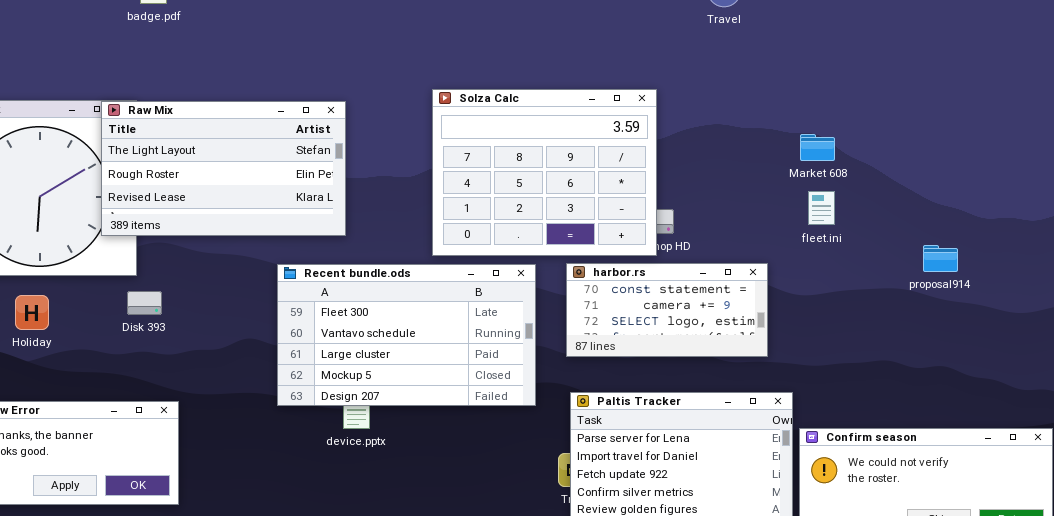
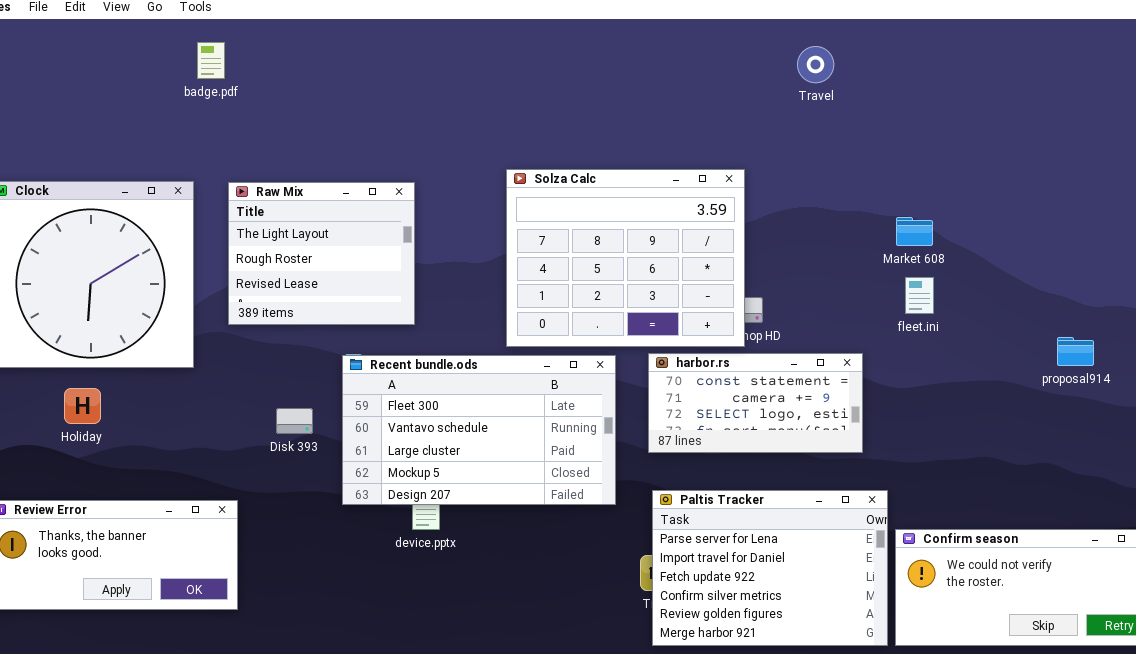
Raw Mix: [101,101,346,236] -> [228,182,415,325], resized
proposal914: [923,245,958,272] -> [1057,337,1094,366], moved
Disk 393: [127,291,162,315] -> [276,408,313,434], moved

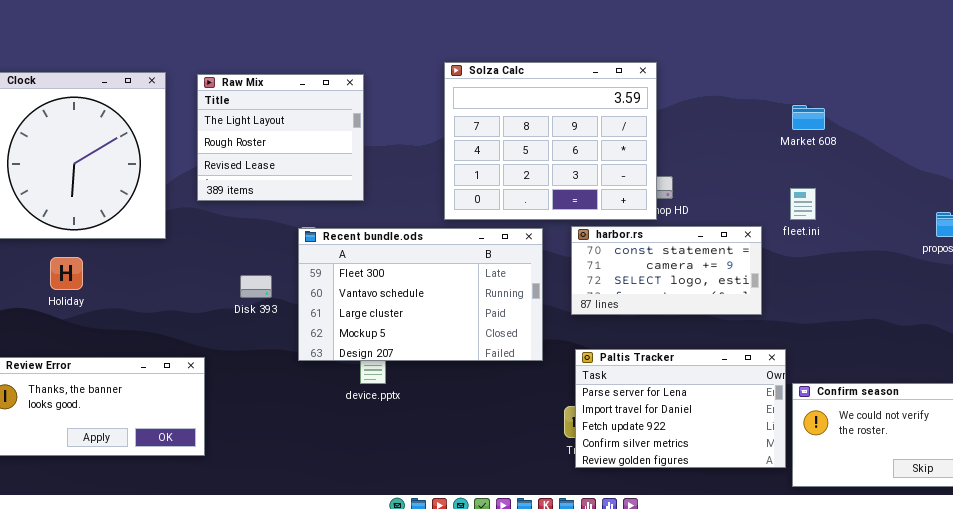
fleet.ini: [905,277,934,314] -> [790,188,816,220], moved
Paltis Tracker: [652,490,888,646] -> [575,349,786,468], resized

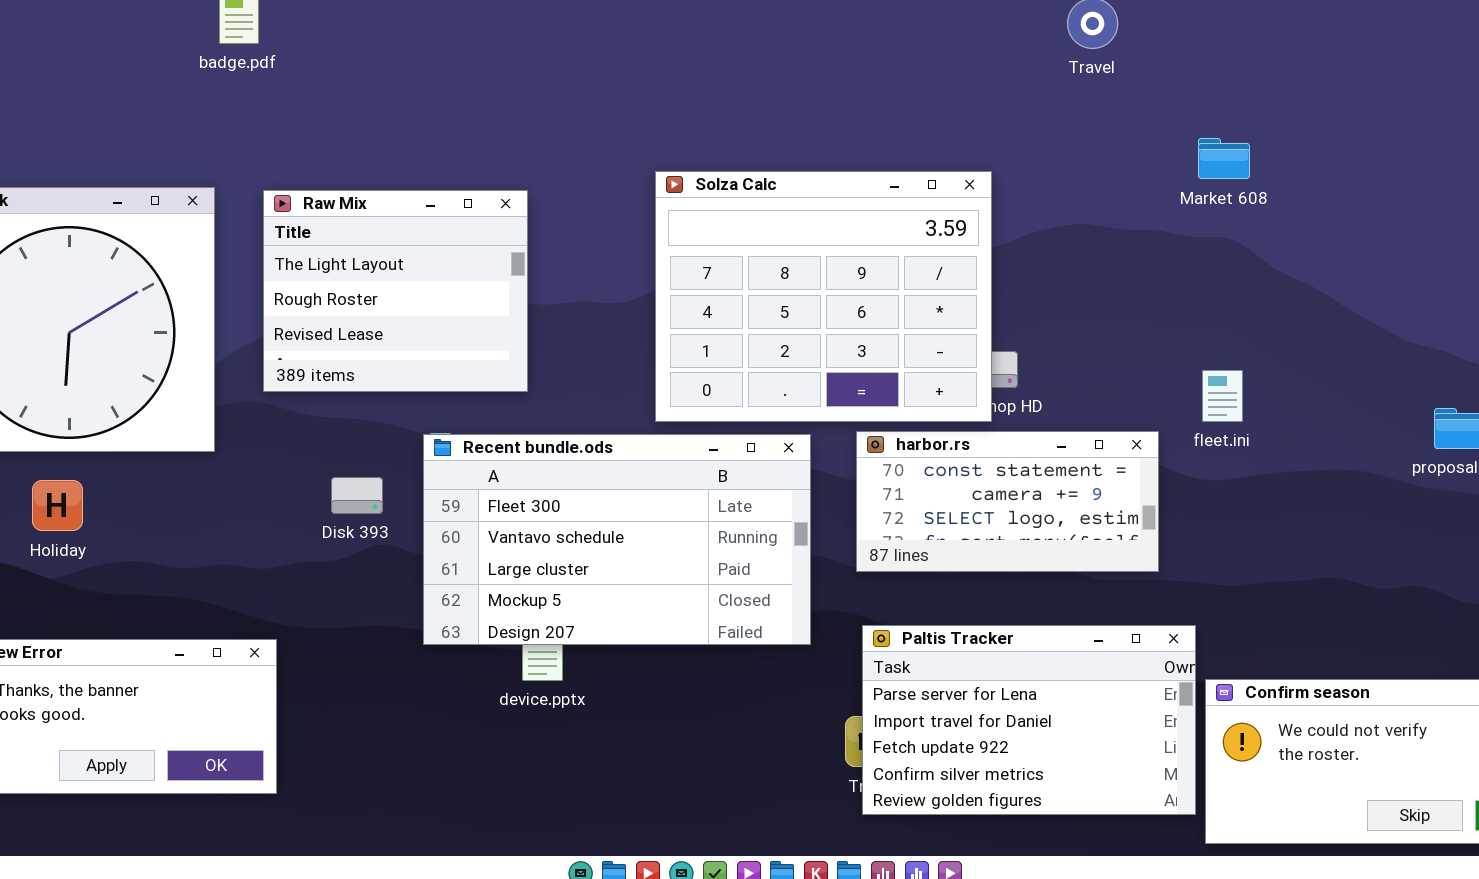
Market 608: [792,105,825,130] -> [1198,138,1250,179], moved
Disk 393: [240,275,272,298] -> [331,477,383,514], moved

